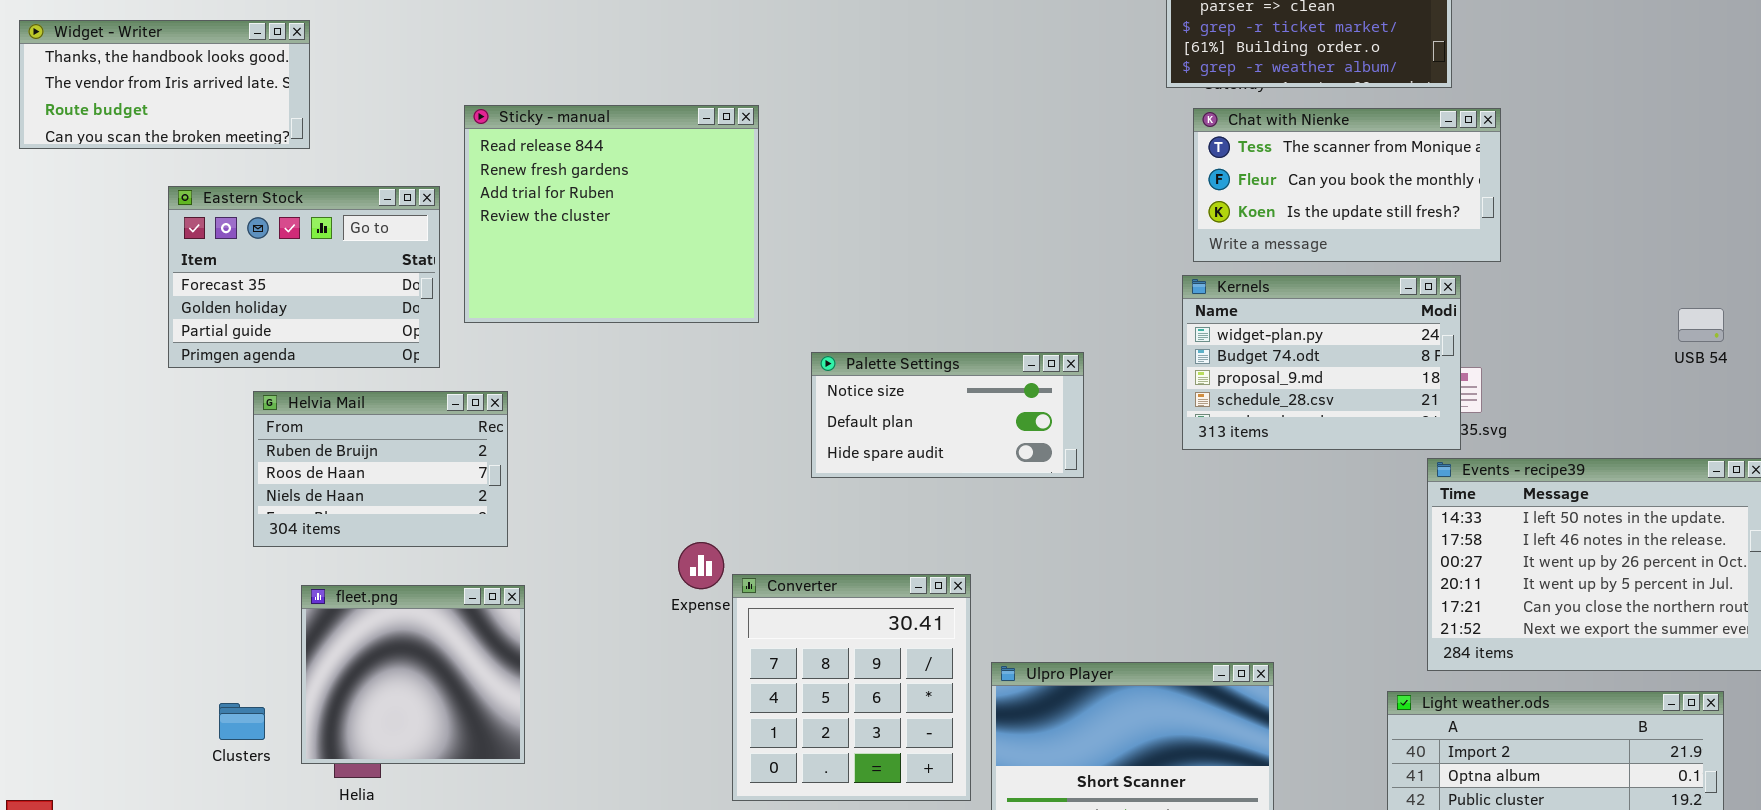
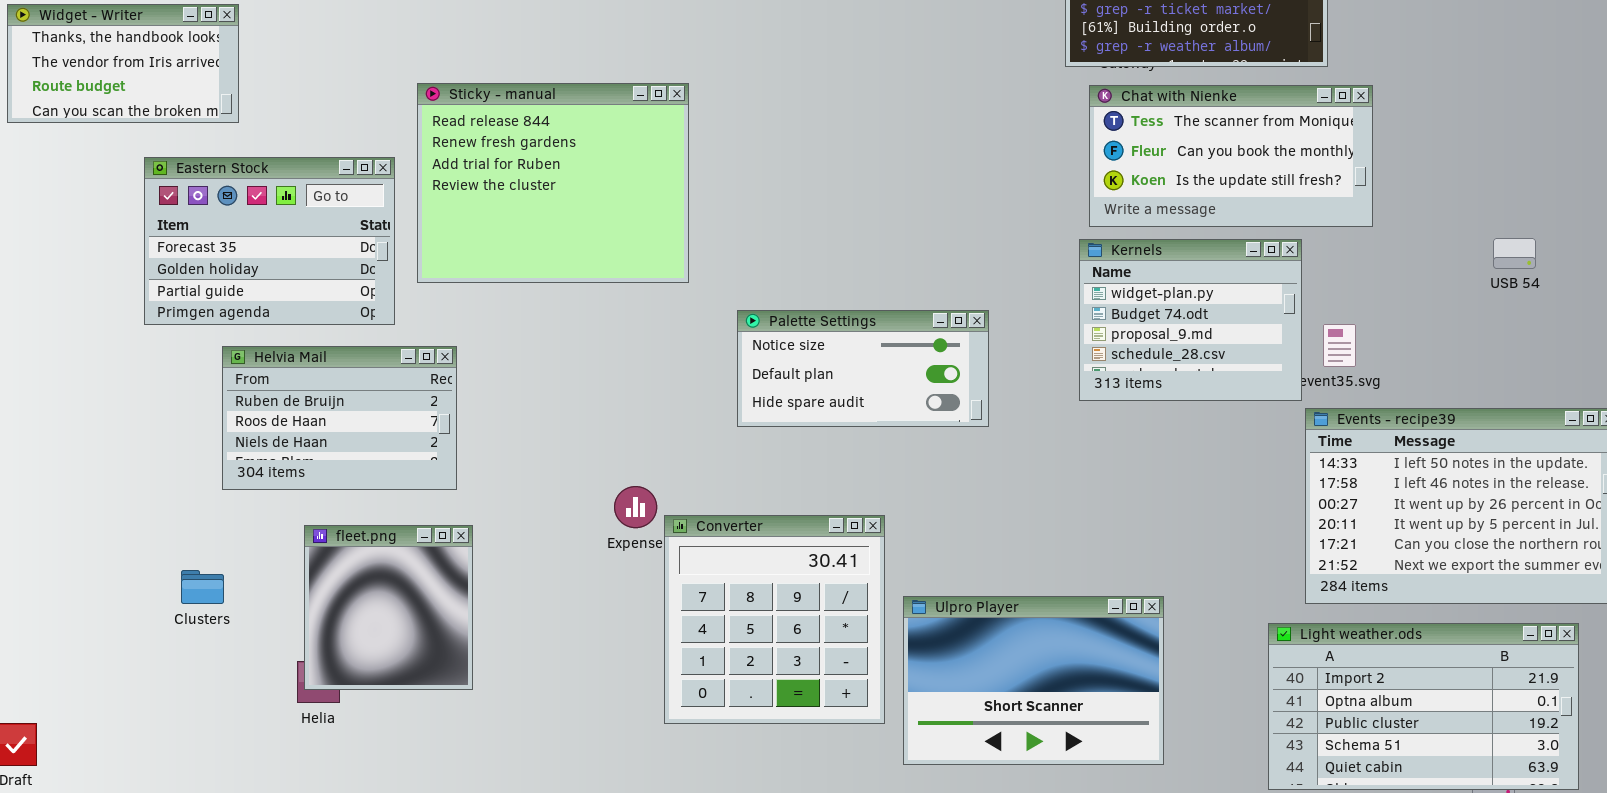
Widget - Writer: [19,20,310,149] -> [7,4,239,123], resized
Kernels: [1182,275,1461,450] -> [1079,239,1302,401], resized
USB 54: [1678,308,1724,342] -> [1493,238,1536,269], moved
fleet.png: [301,585,525,764] -> [304,525,473,690], resized
Clusters: [219,703,265,740] -> [181,570,224,604], moved

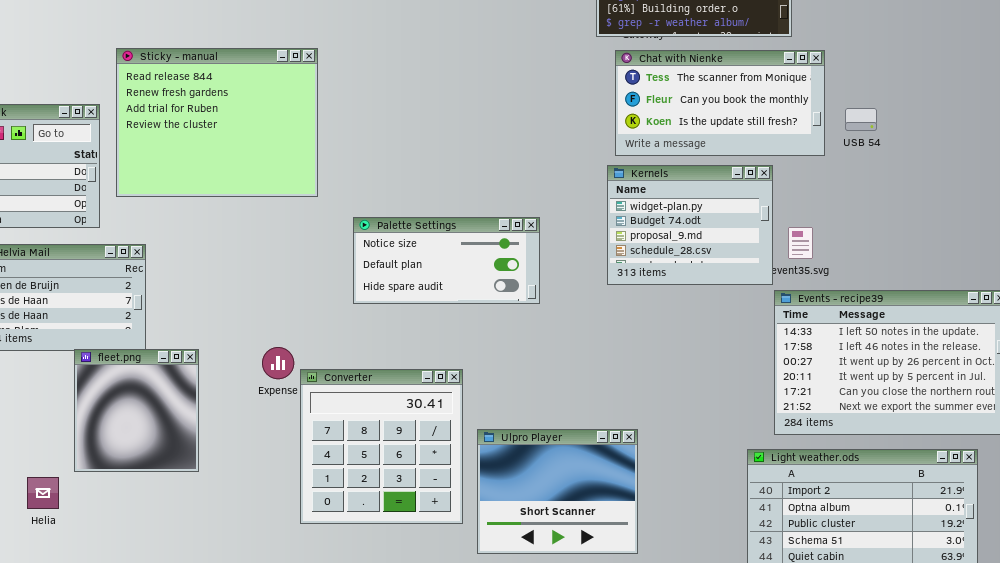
USB 54: [1493,238,1536,269] -> [845,108,877,131], moved
fleet.png: [304,525,473,690] -> [74,349,199,472], moved
Ulpro Player: [903,596,1164,765] -> [477,429,638,554], resized

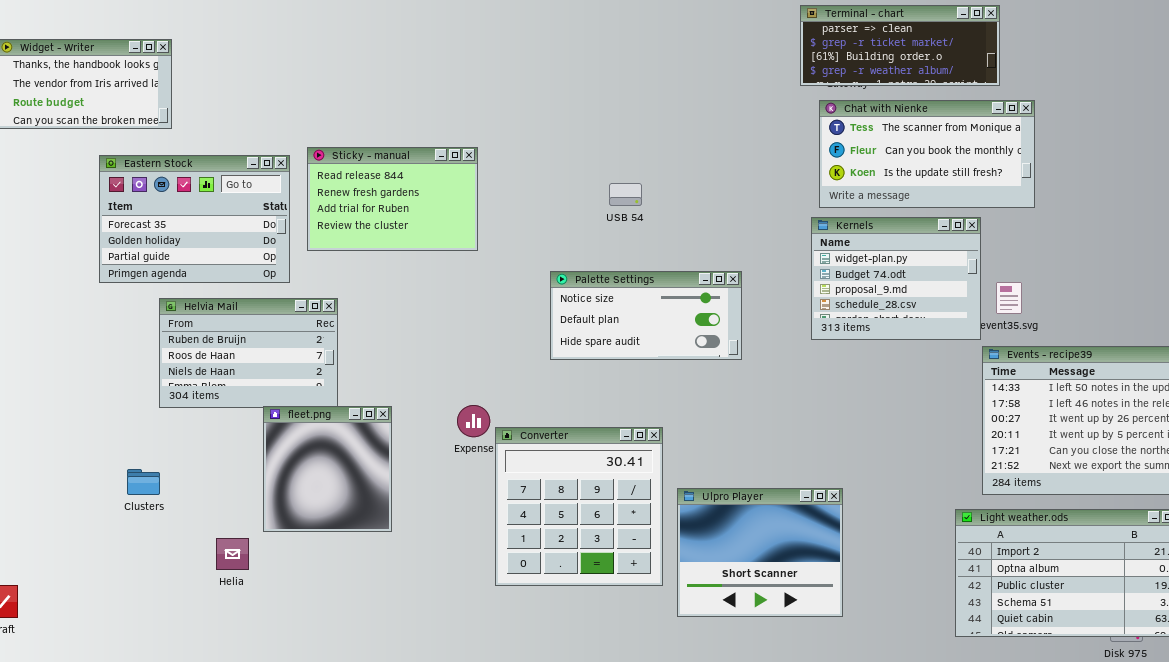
Sticky - manual: [116,48,318,197] -> [307,147,478,251], resized
USB 54: [845,108,877,131] -> [609,183,642,206], moved

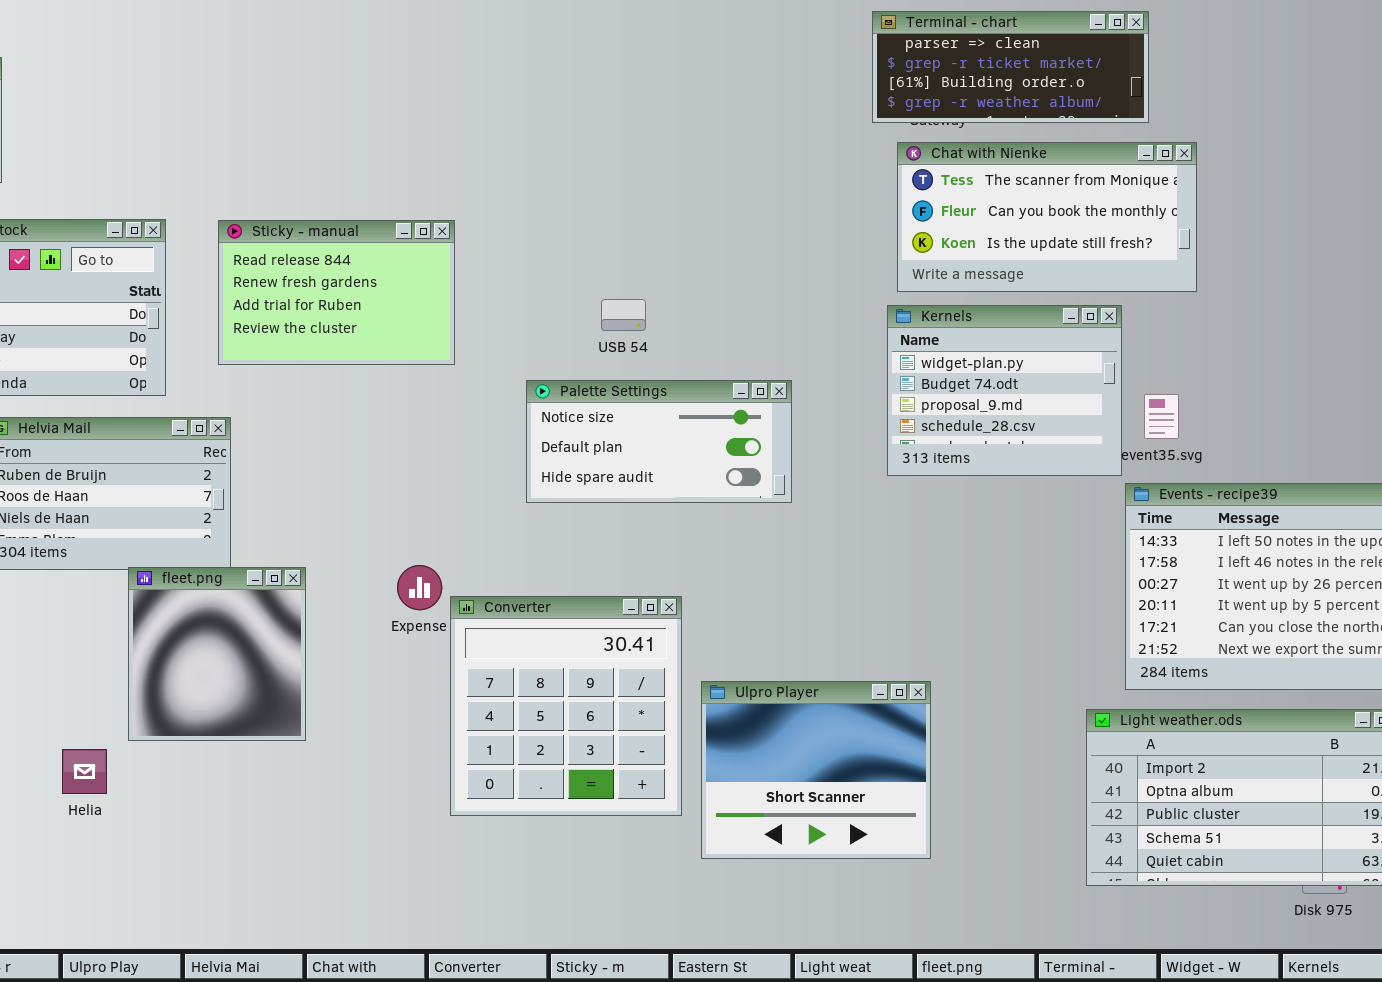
Sticky - manual: [307,147,478,251] -> [218,220,455,365], moved
USB 54: [609,183,642,206] -> [601,299,646,331], moved

